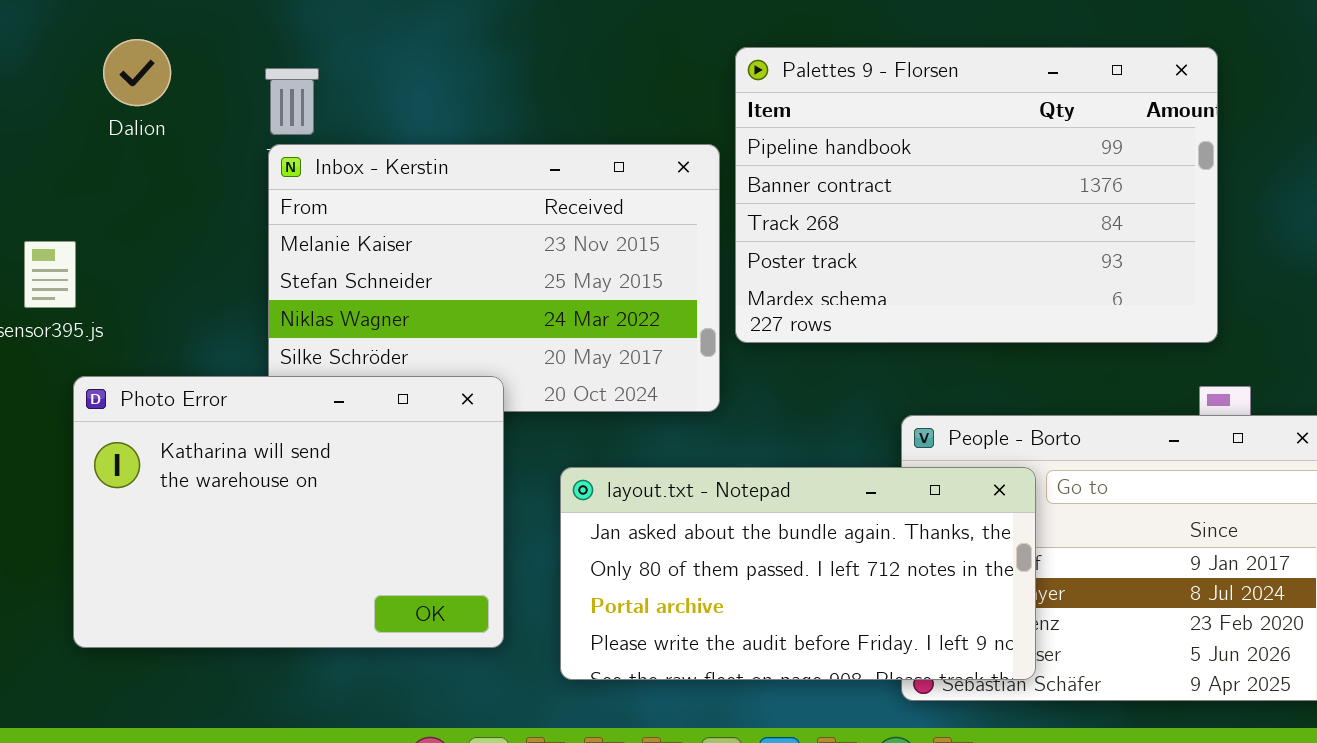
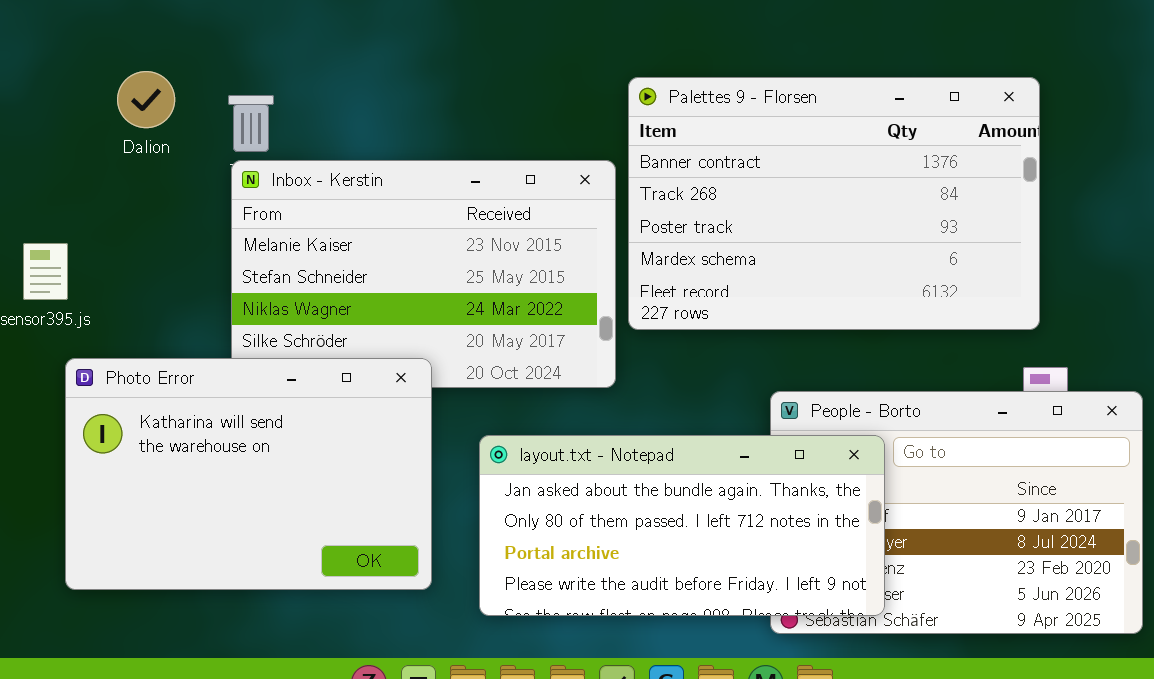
Dalion: [103,39,171,106] -> [117,71,175,128], moved
Palettes 9 - Florsen: [735,47,1218,343] -> [628,77,1040,330], scrolled down 1 row

